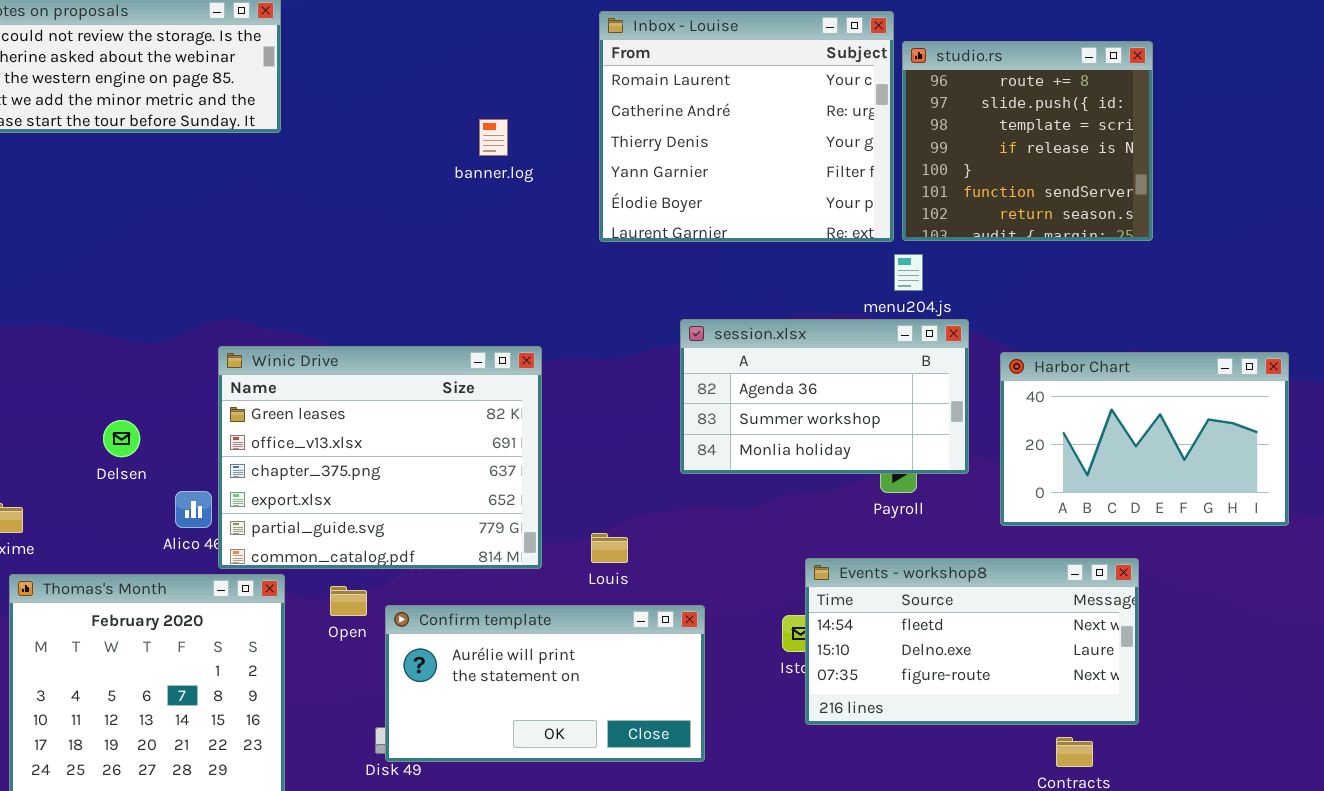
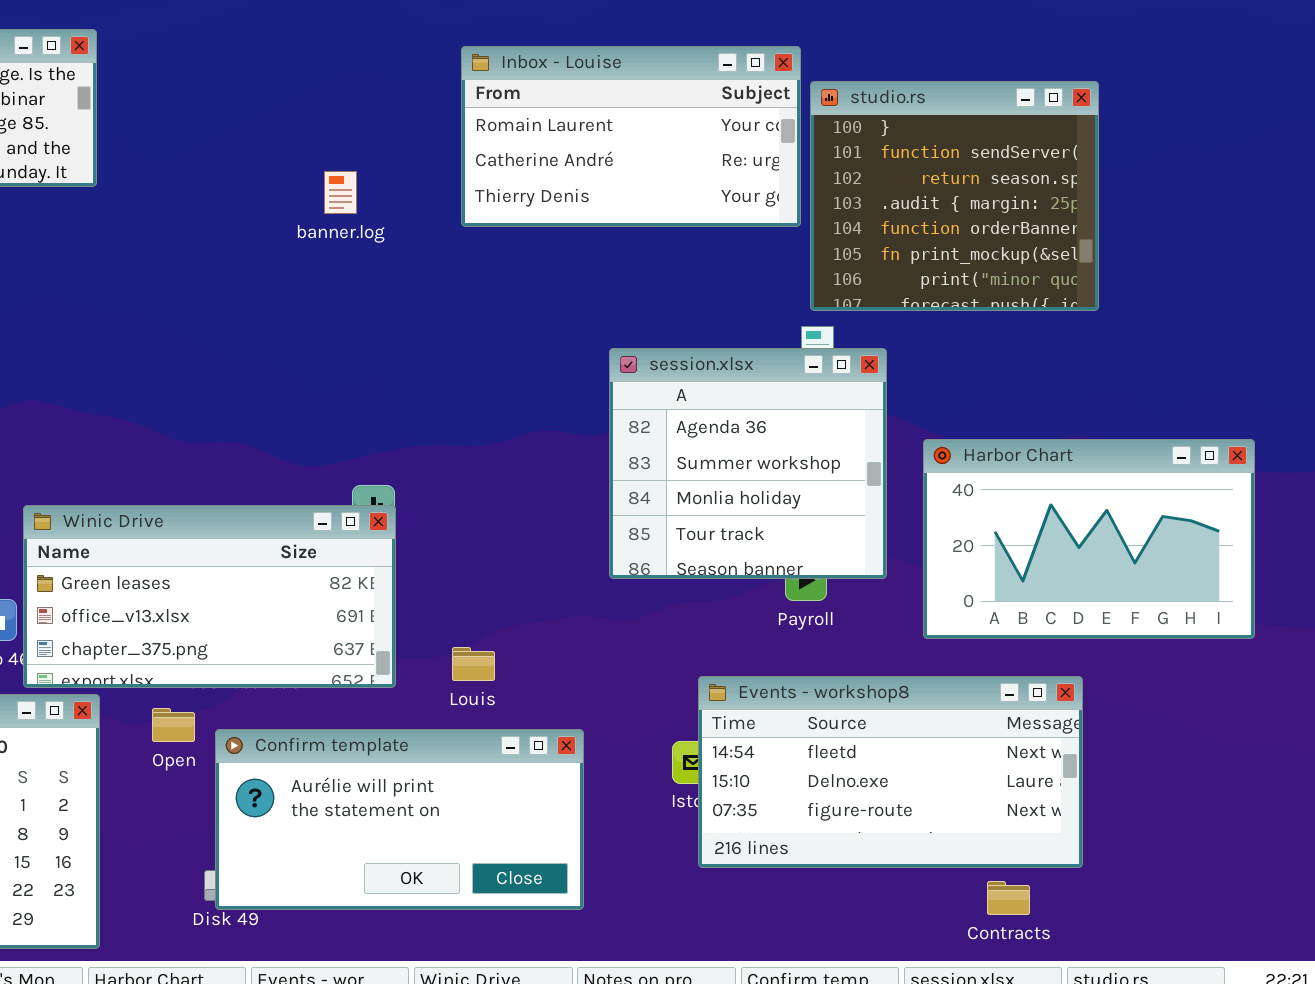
Inbox - Louise: [599,11,894,242] -> [461,46,801,227], resized
studio.rs: [902,41,1153,241] -> [810,81,1099,311], scrolled down 4 rows
session.xlsx: [680,319,969,474] -> [609,348,887,579], resized
Winic Drive: [218,346,542,569] -> [23,505,396,688], resized

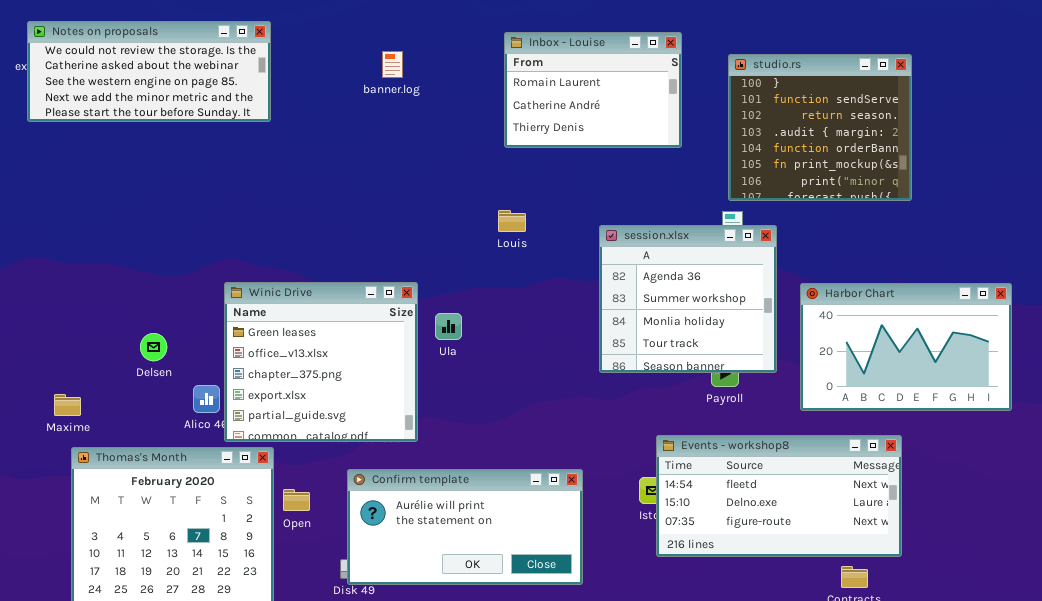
Inbox - Louise: [461,46,801,227] -> [504,32,682,148], resized
banner.log: [324,171,357,214] -> [382,51,403,78], moved
Winic Drive: [23,505,396,688] -> [224,282,418,442], resized
Louis: [452,647,495,681] -> [498,210,526,232], moved
Open: [152,708,195,742] -> [283,489,310,511], moved

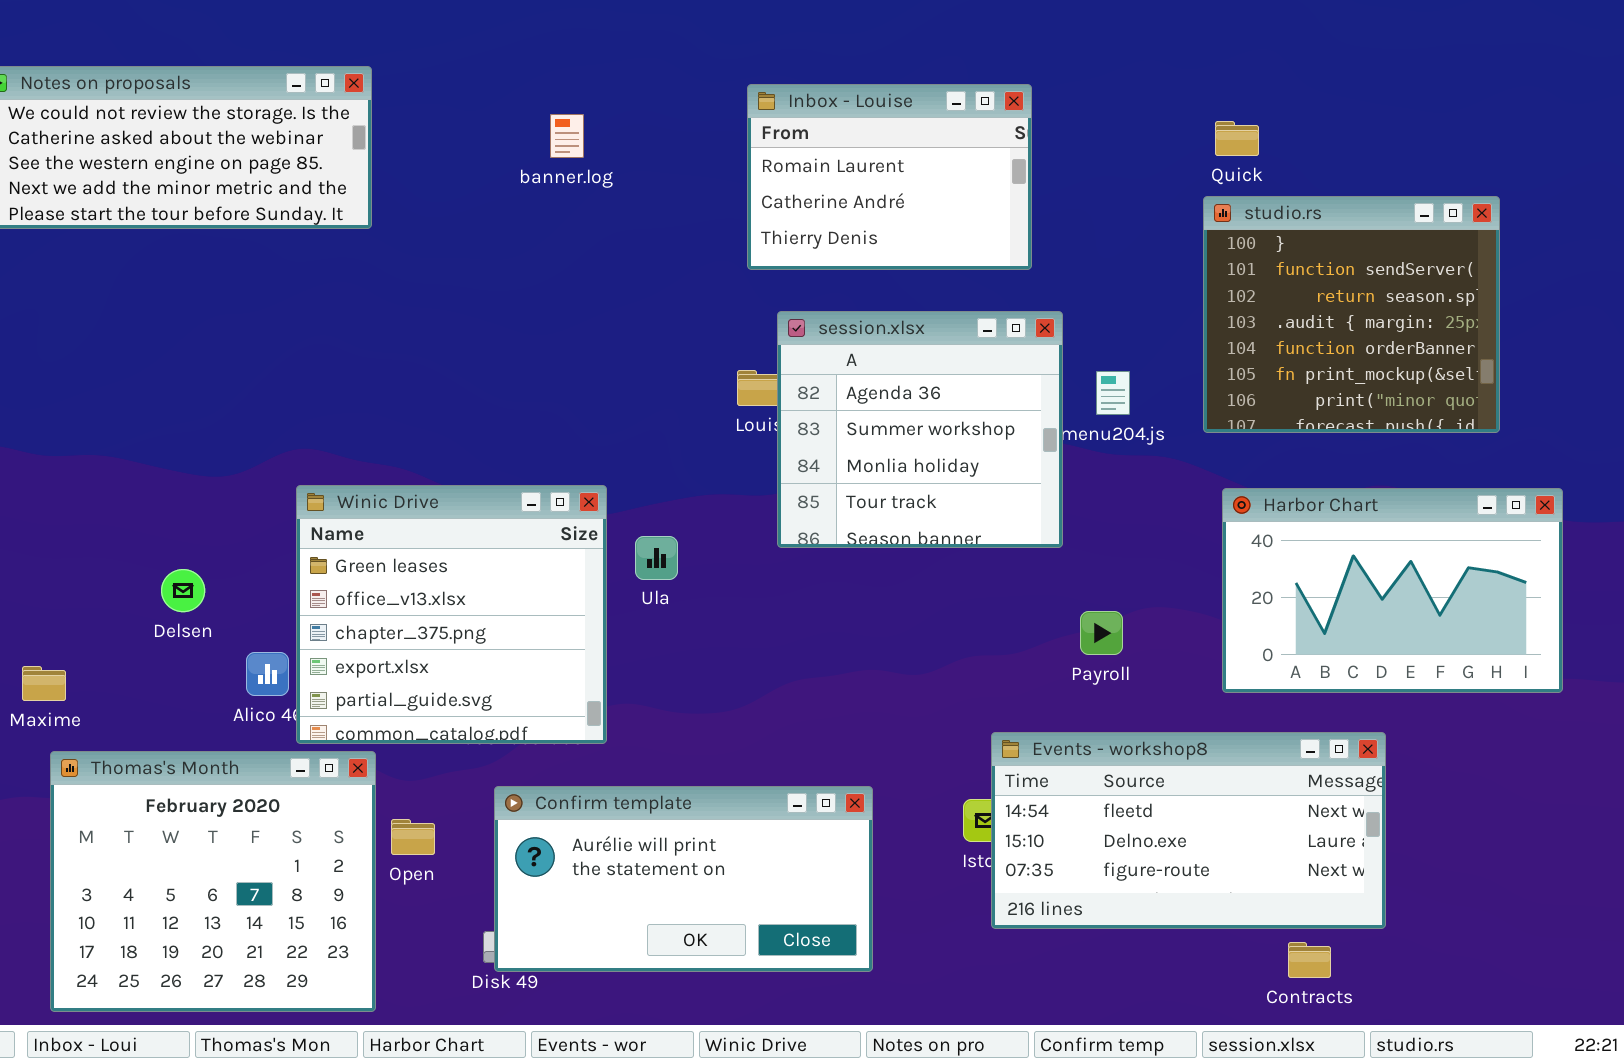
studio.rs: [728,54,912,201] -> [1203,196,1500,433], moved
session.xlsx: [599,225,777,373] -> [777,311,1063,548], moved

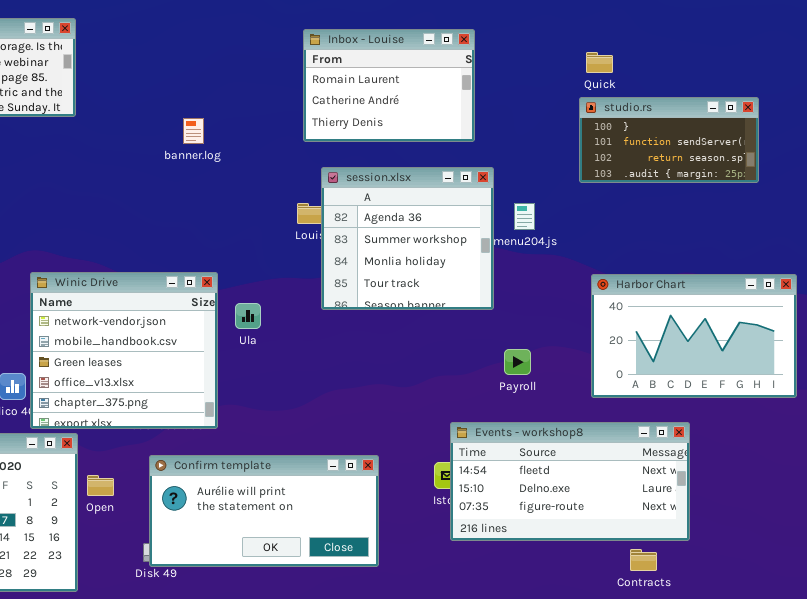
banner.log: [550,114,584,158] -> [183,118,204,144], moved
studio.rs: [1203,196,1500,433] -> [579,97,759,183], resized
Winic Drive: [296,485,607,744] -> [30,272,218,429], scrolled up 2 rows

